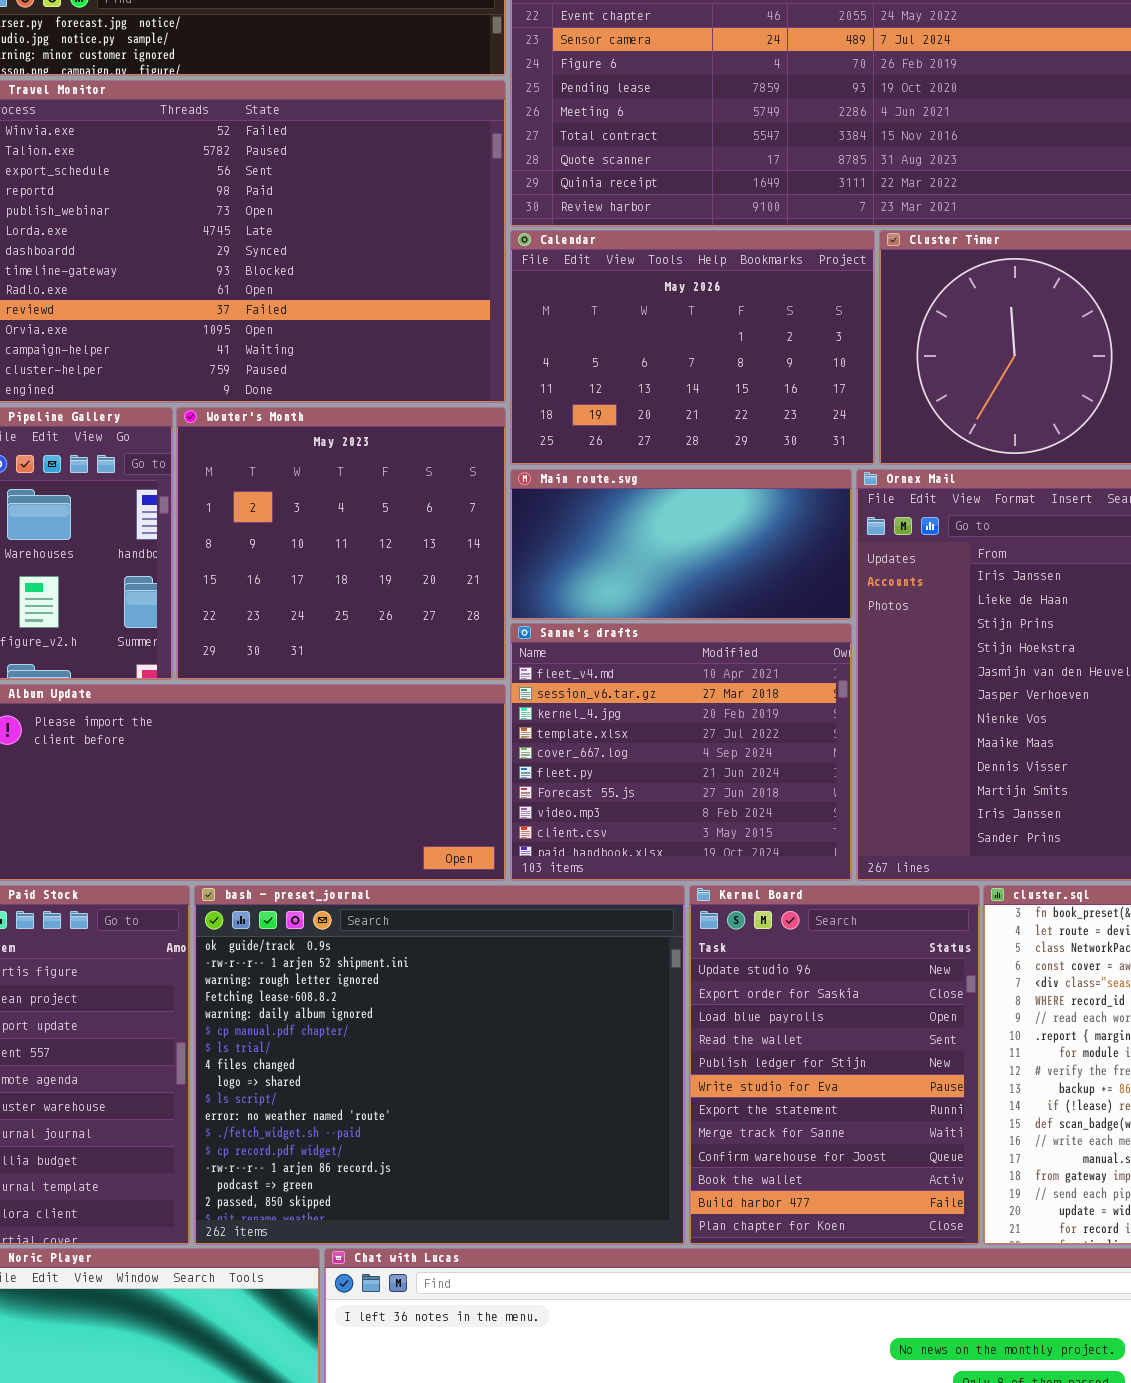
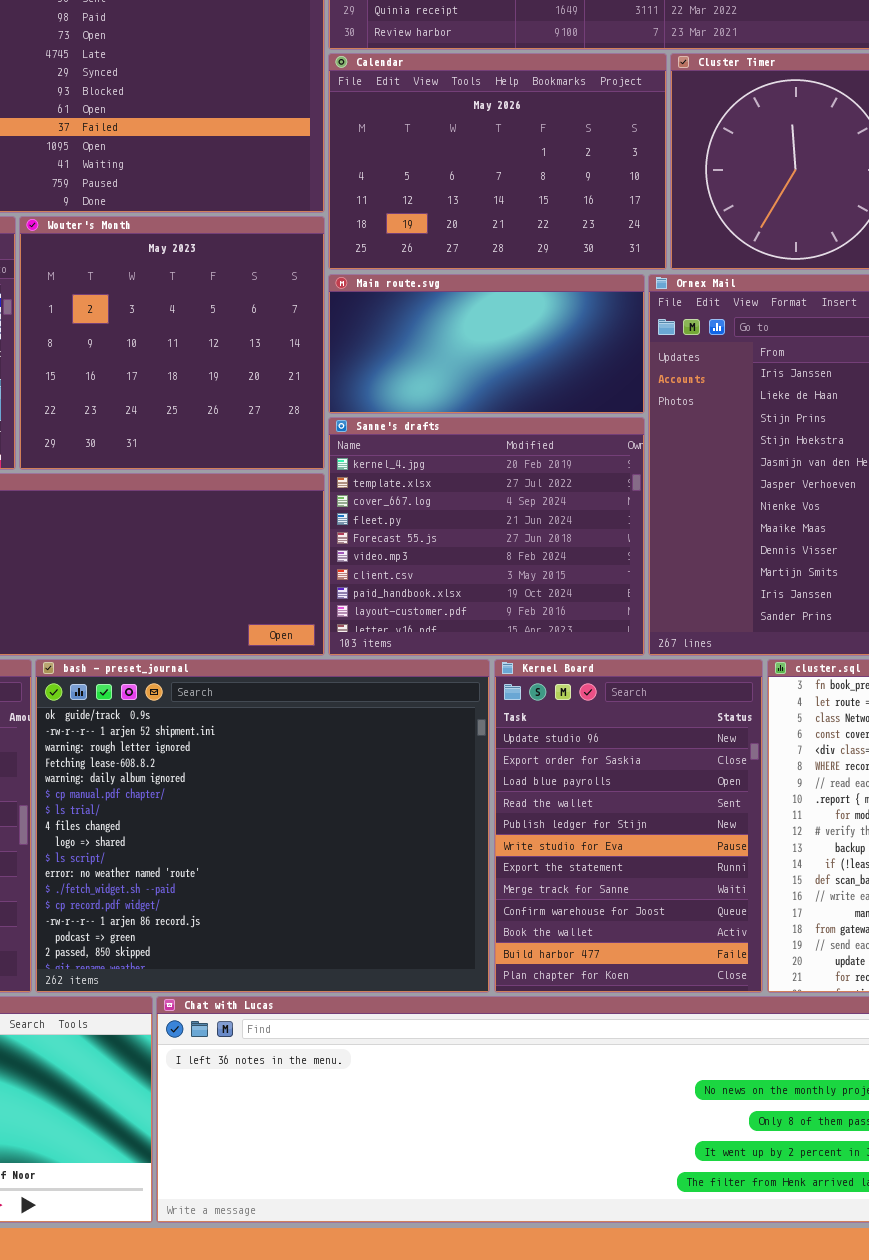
Sanne's drafts: [510,623,852,881] -> [328,417,645,656], scrolled down 2 rows

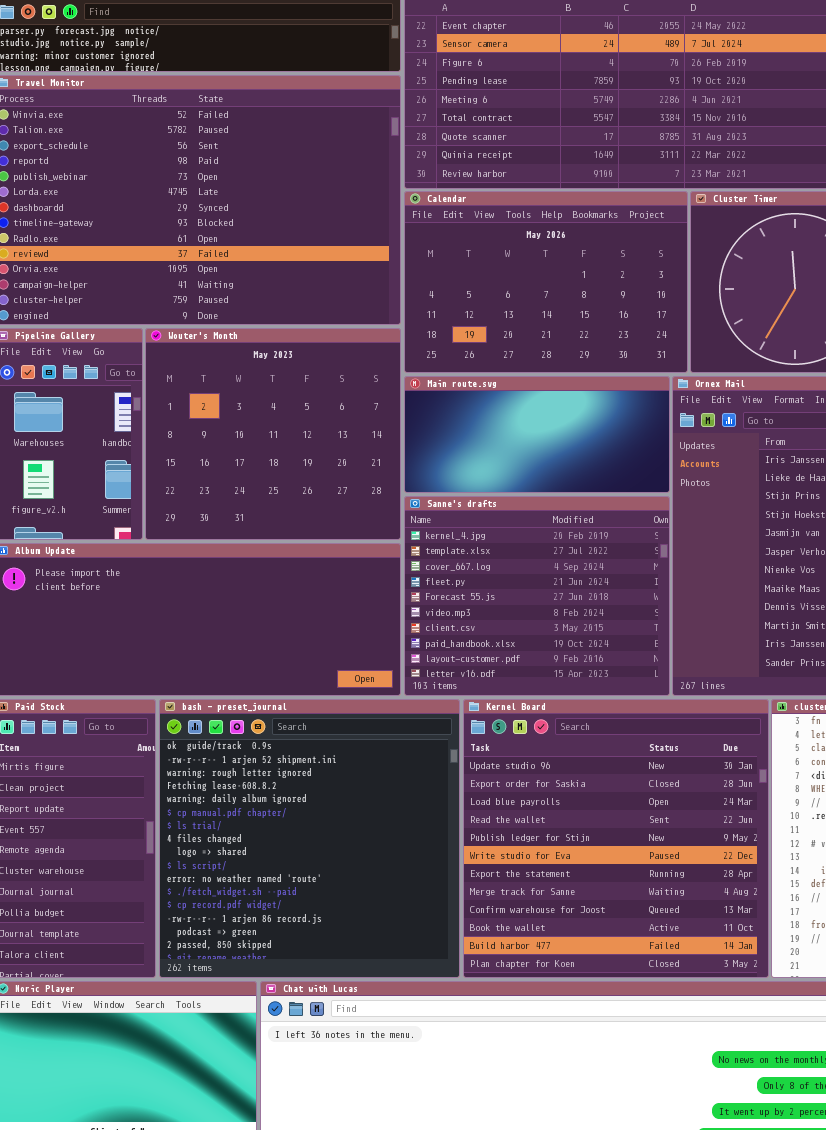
bash - preset_journal: [35,659,490,993] -> [159,699,460,978], resized
Kernel Board: [494,659,763,993] -> [463,699,769,978], resized

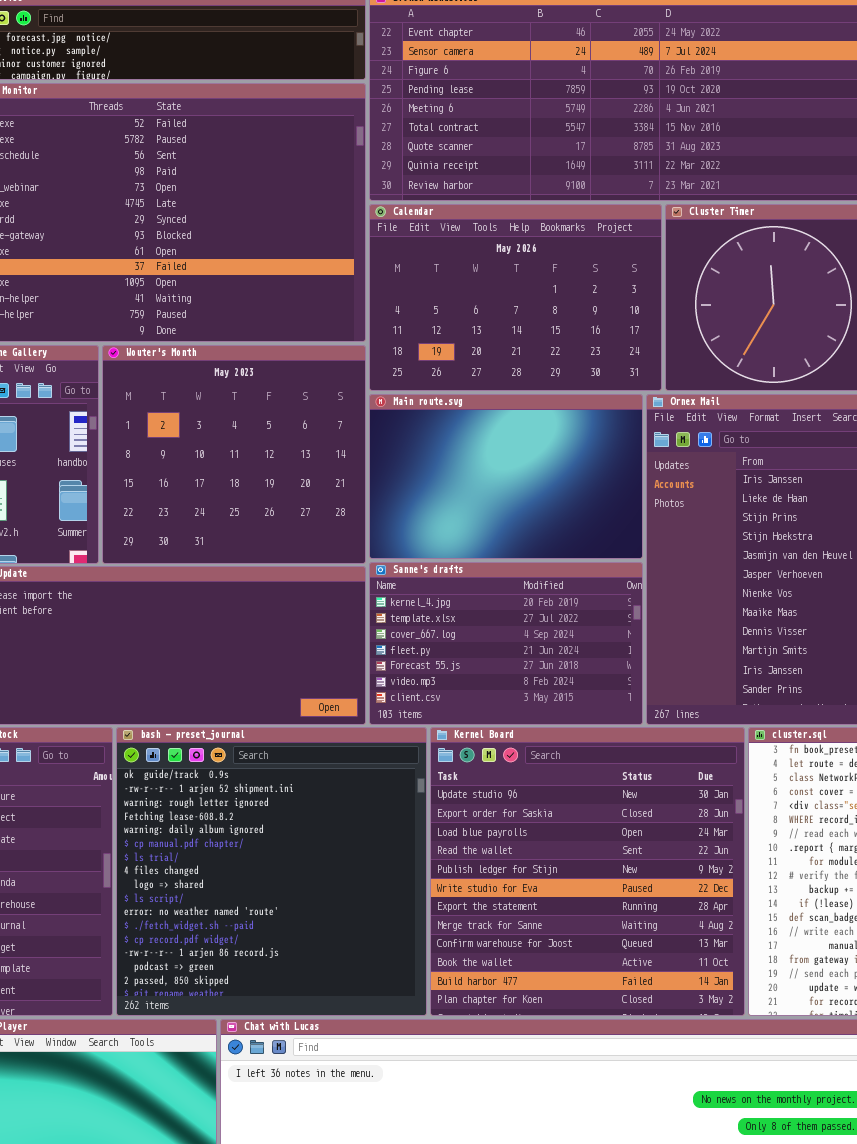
Main route.svg: [404,376,670,493] -> [369,394,643,559], resized
Sanne's drafts: [404,496,670,696] -> [369,562,643,725], resized

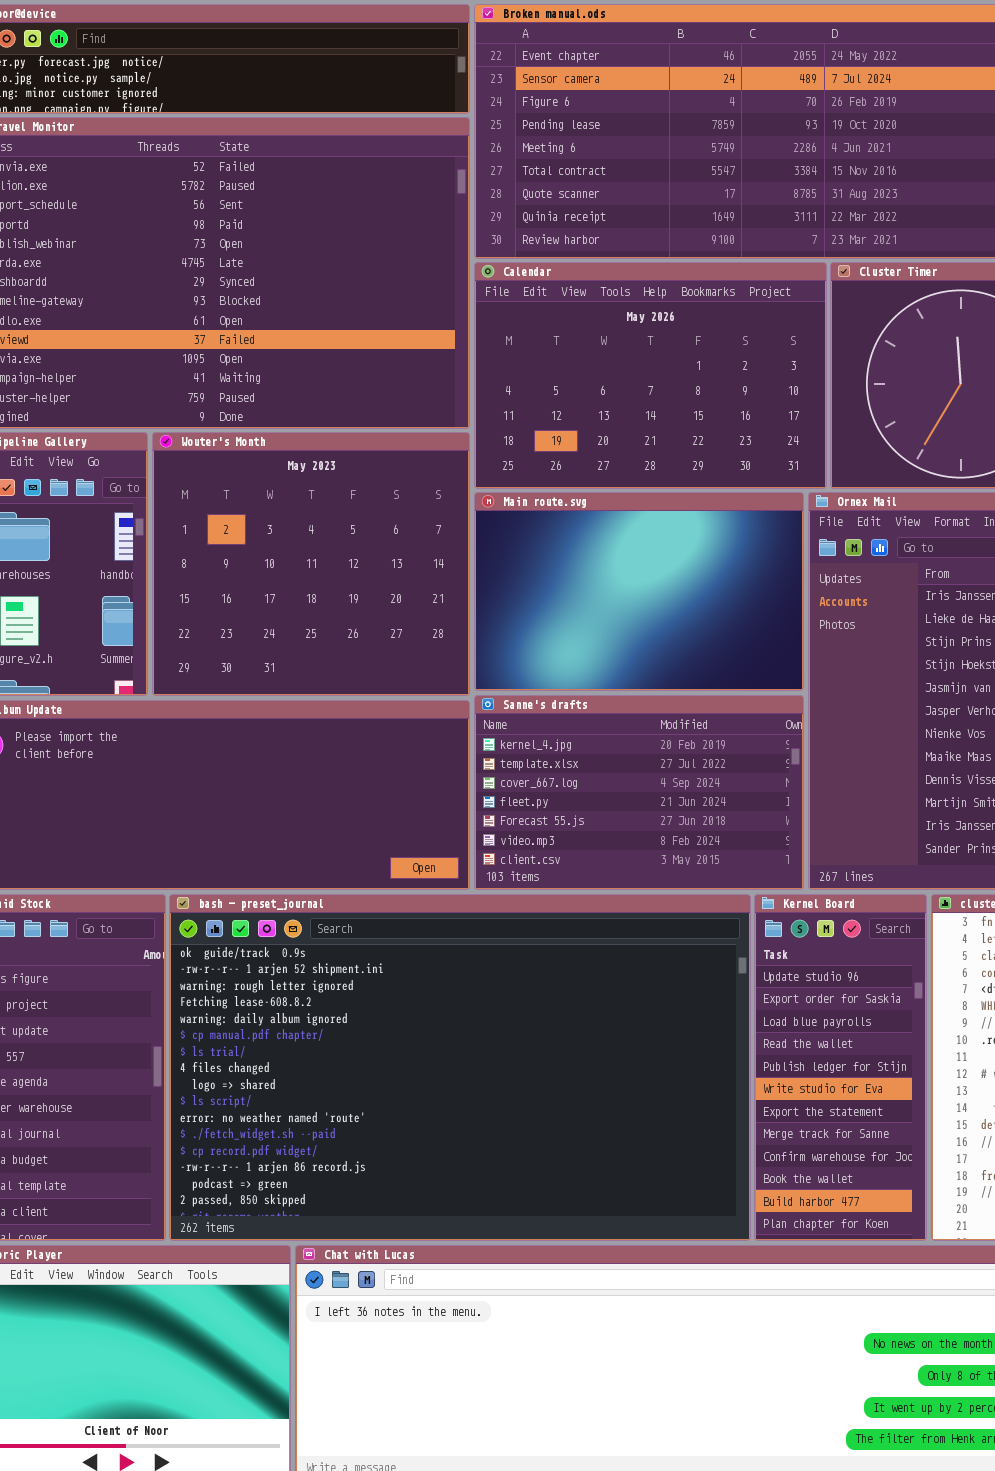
bash - preset_journal: [116,727,427,1016] -> [169,894,751,1241], resized
Kernel Board: [430,727,745,1016] -> [754,894,927,1241], resized

